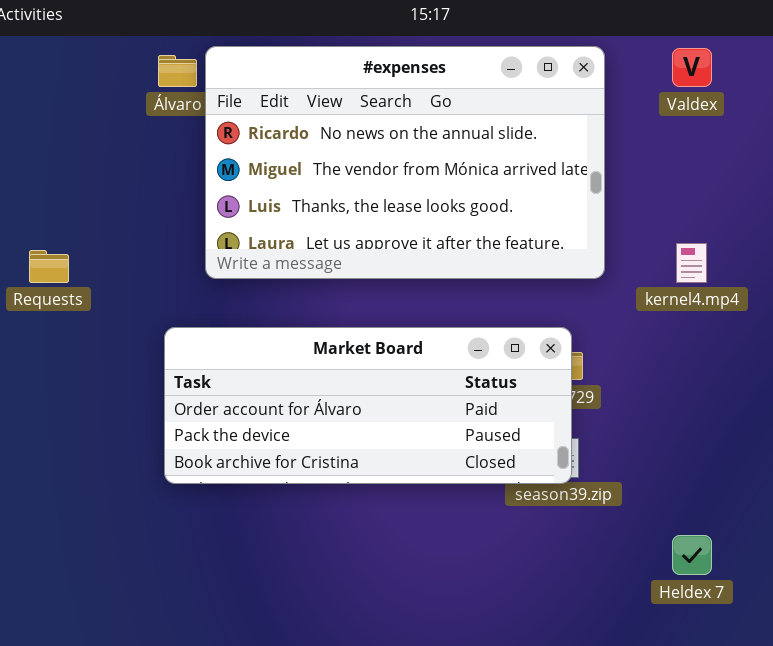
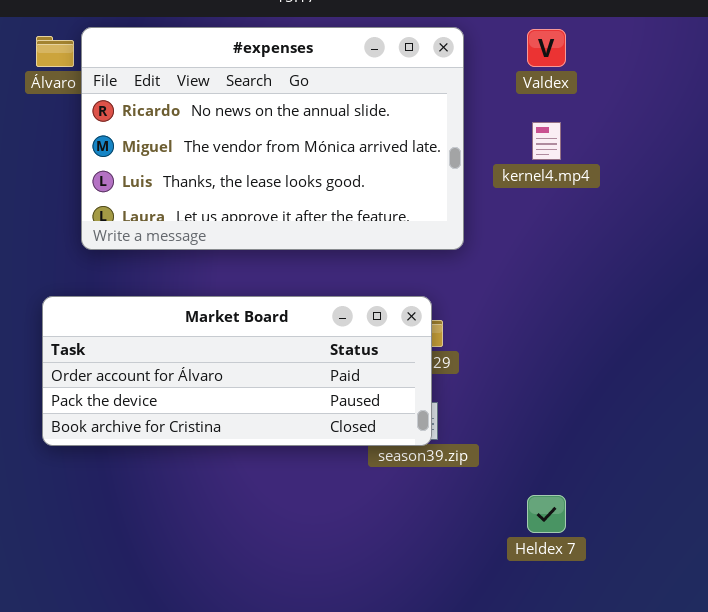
kernel4.mp4: [676,243,707,283] -> [532,122,561,160], moved

